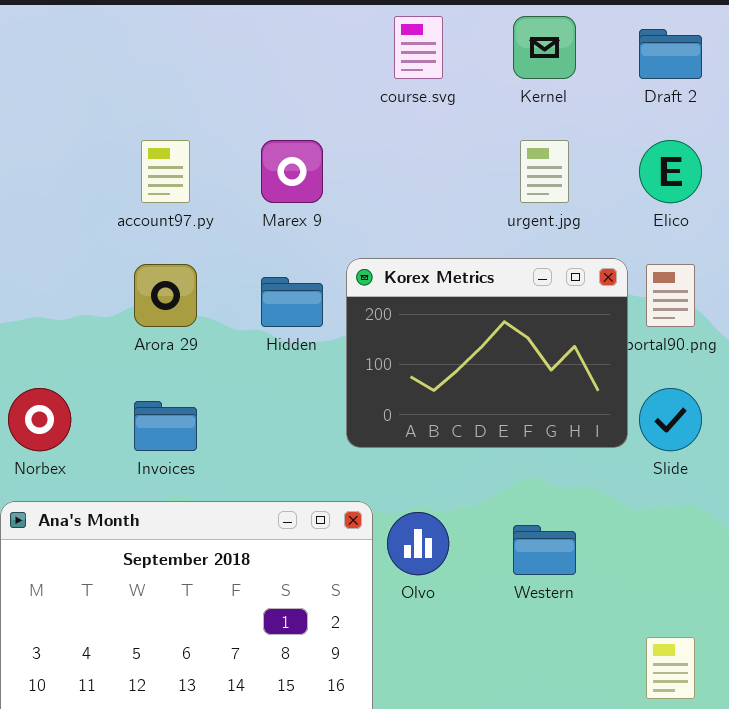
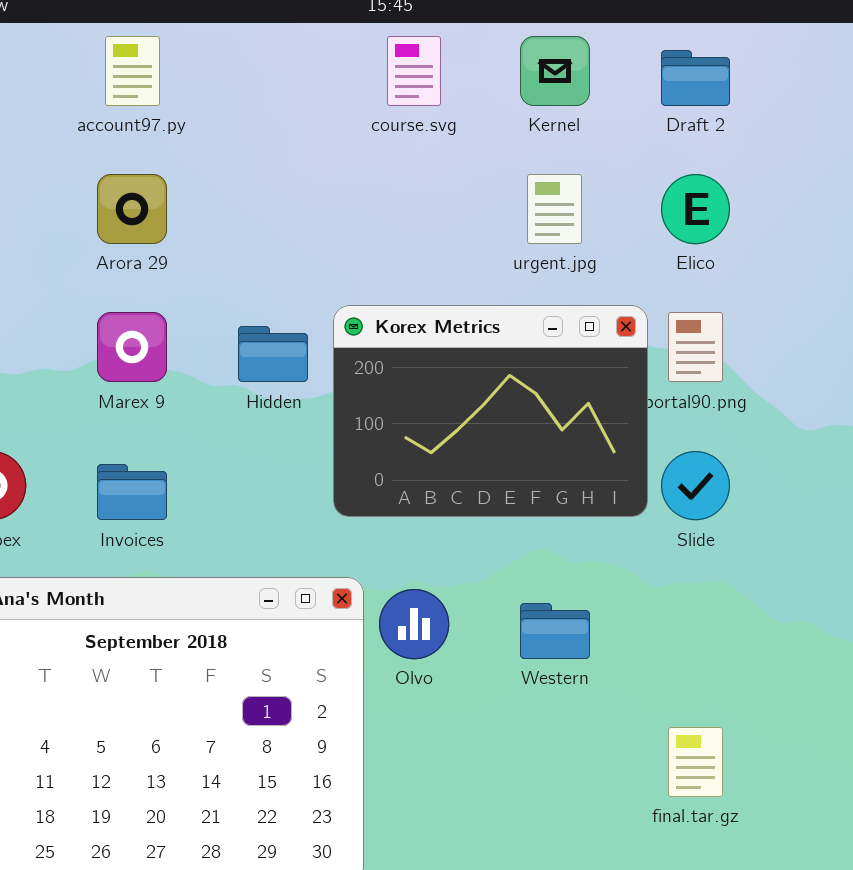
account97.py: [141,140,190,203] -> [105,36,160,106], moved
Marex 9: [261,140,323,203] -> [97,312,167,382], moved
Arora 29: [134,264,197,327] -> [97,174,167,244], moved

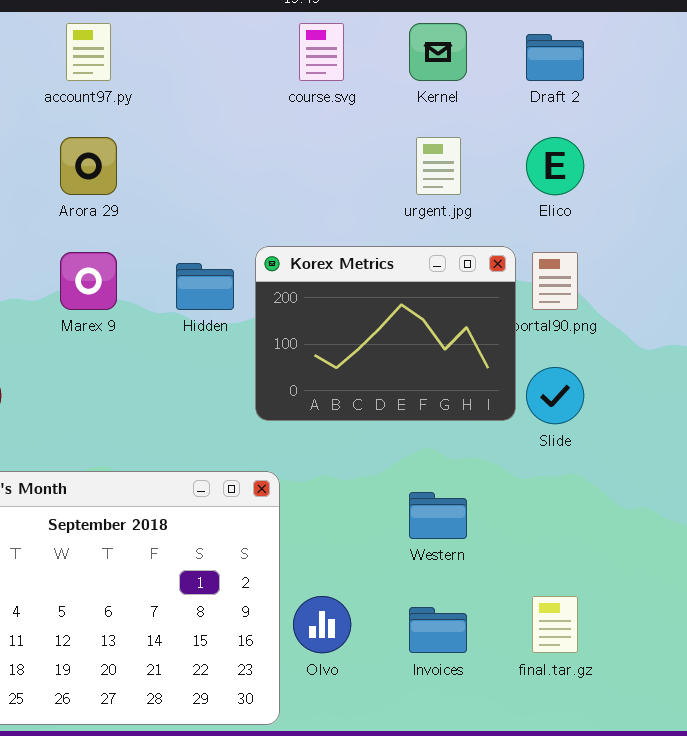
Invoices: [97,464,167,520] -> [409,607,467,653], moved
Olvo: [379,589,449,659] -> [293,596,351,653], moved

